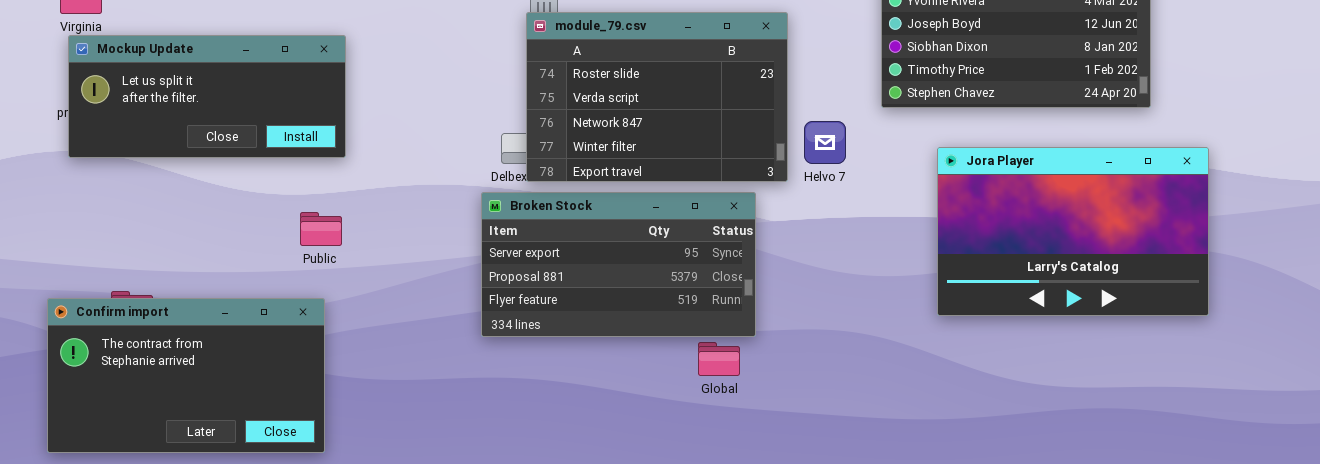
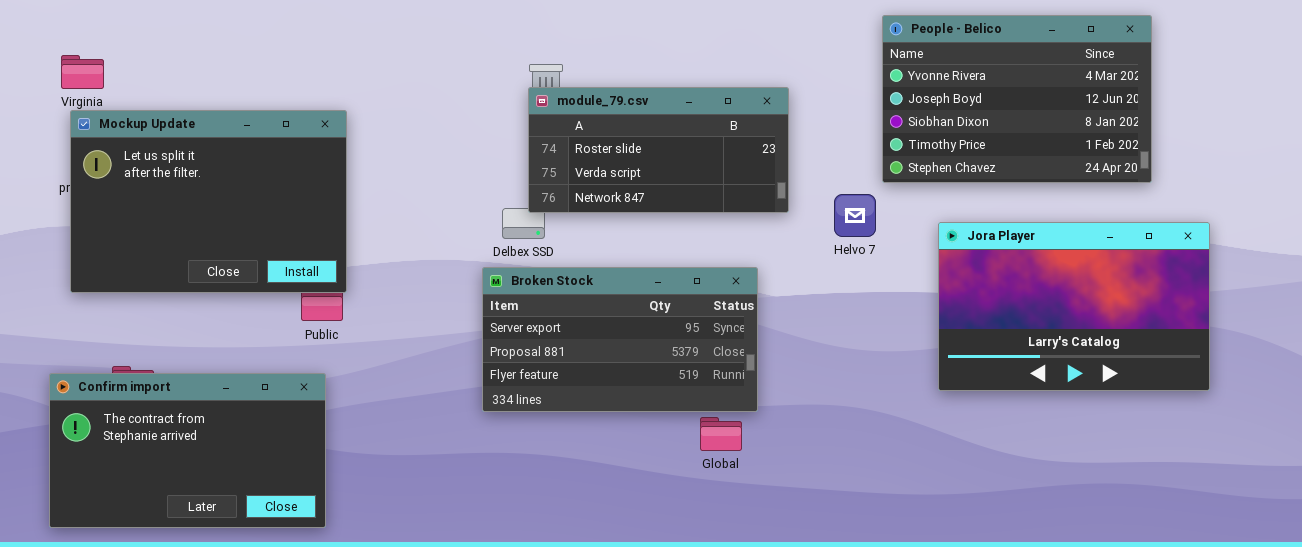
module_79.csv: [526,12,788,182] -> [528,87,789,213], resized
Mockup Update: [68,35,346,158] -> [70,110,347,293], resized
Helvo 7: [804,121,846,164] -> [834,194,876,237], moved

